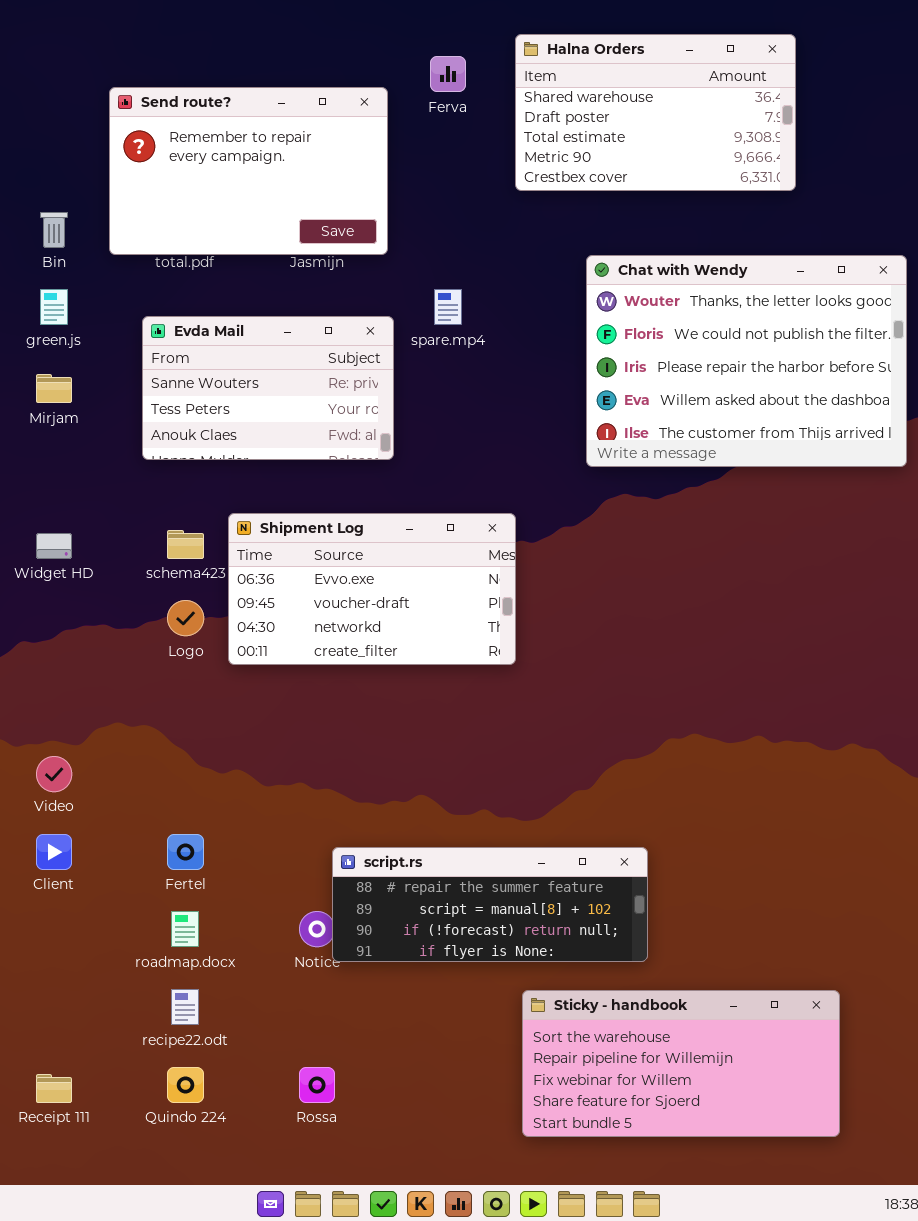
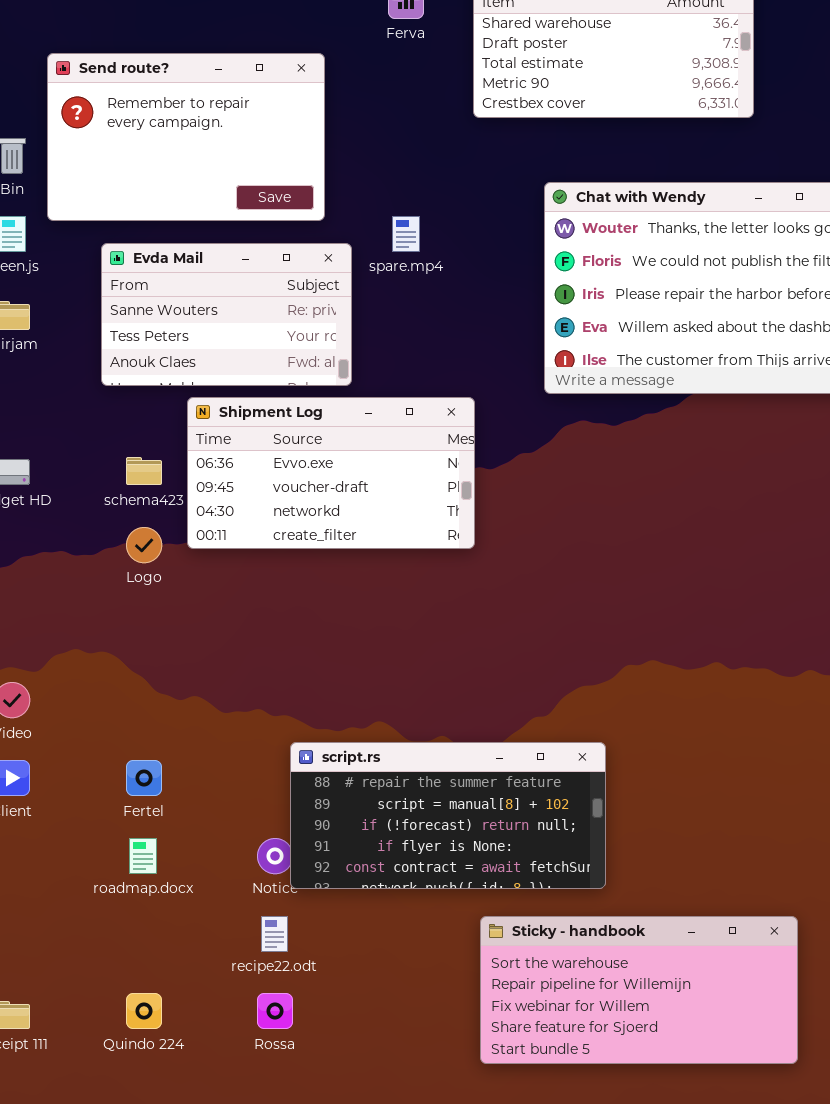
Send route?: [109,87,388,255] -> [47,53,325,221], moved
Shipment Log: [228,513,516,665] -> [187,397,475,549], moved
script.rs: [332,847,648,962] -> [290,742,606,889], resized
recipe22.odt: [171,989,199,1025] -> [261,916,288,952], moved

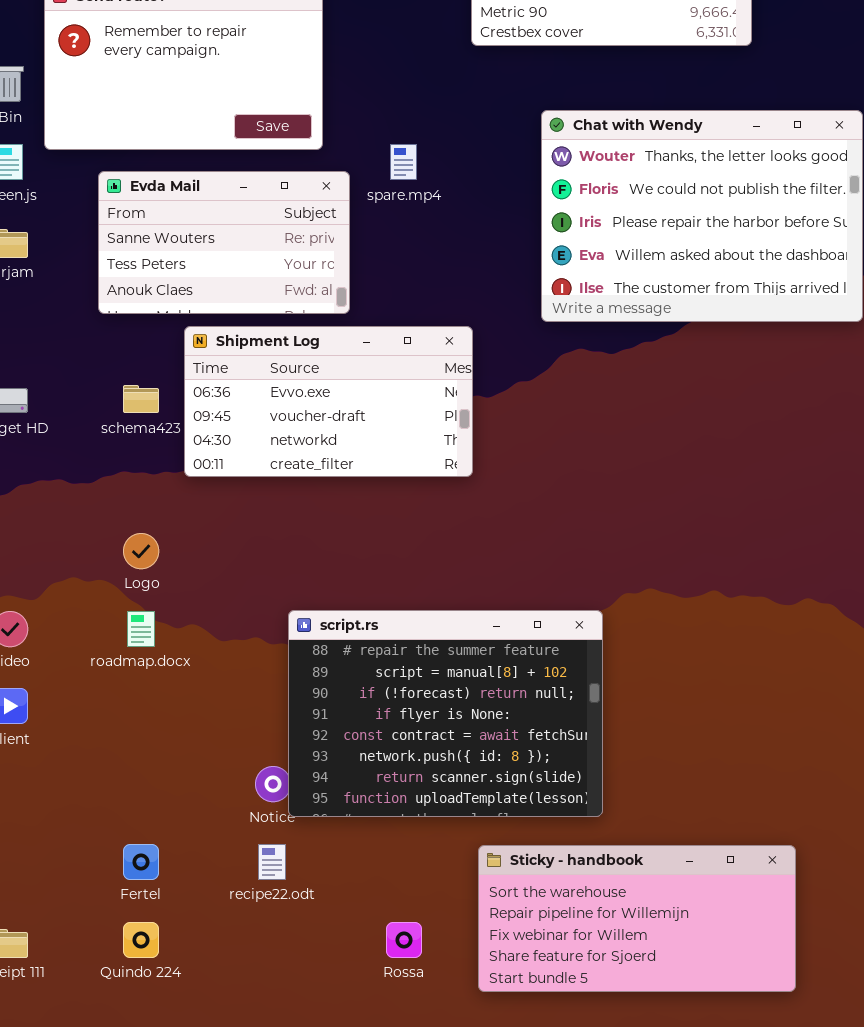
Logo: [126,527,162,563] -> [123,533,159,569], moved
script.rs: [290,742,606,889] -> [288,610,603,817], resized
Fertel: [126,760,162,796] -> [123,844,159,880], moved
roadmap.docx: [129,838,157,874] -> [127,611,155,647], moved
Rossa: [257,993,293,1029] -> [386,922,422,958], moved

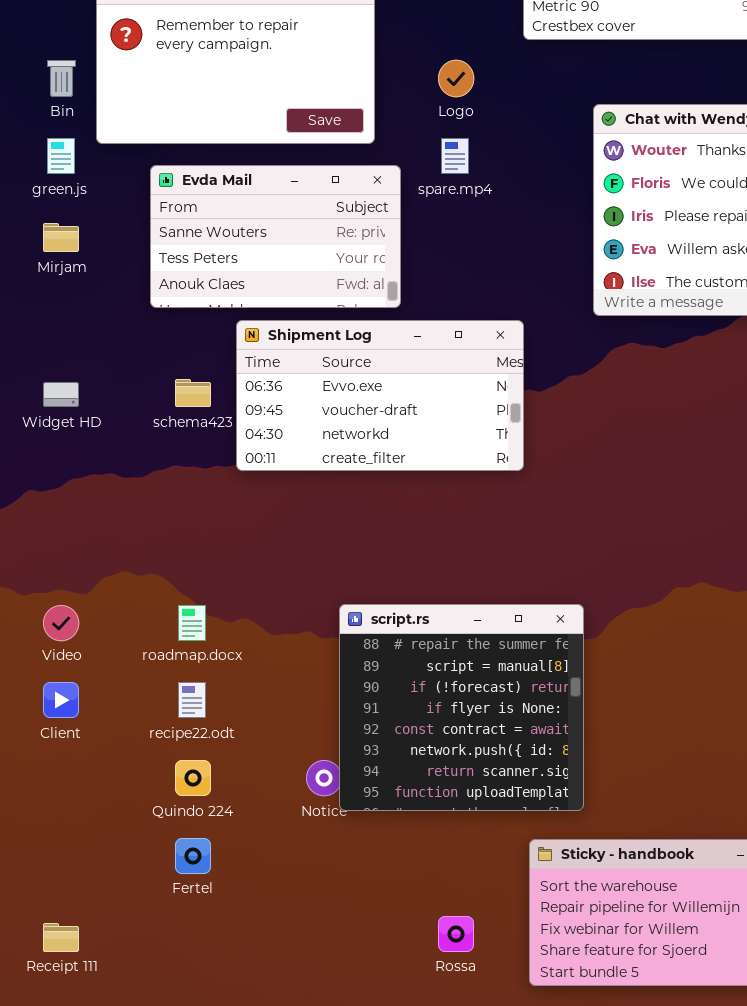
Logo: [123,533,159,569] -> [438,60,474,97], moved
script.rs: [288,610,603,817] -> [339,604,584,811], resized
recipe22.odt: [258,844,286,880] -> [178,682,206,718], moved
Quindo 224: [123,922,159,958] -> [175,760,211,796], moved

